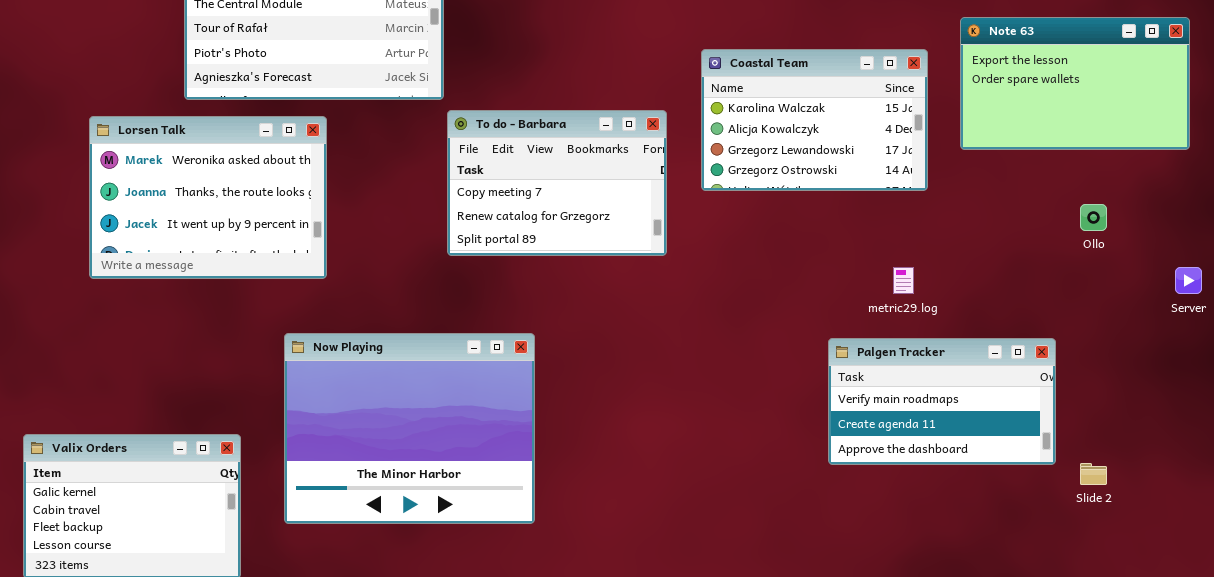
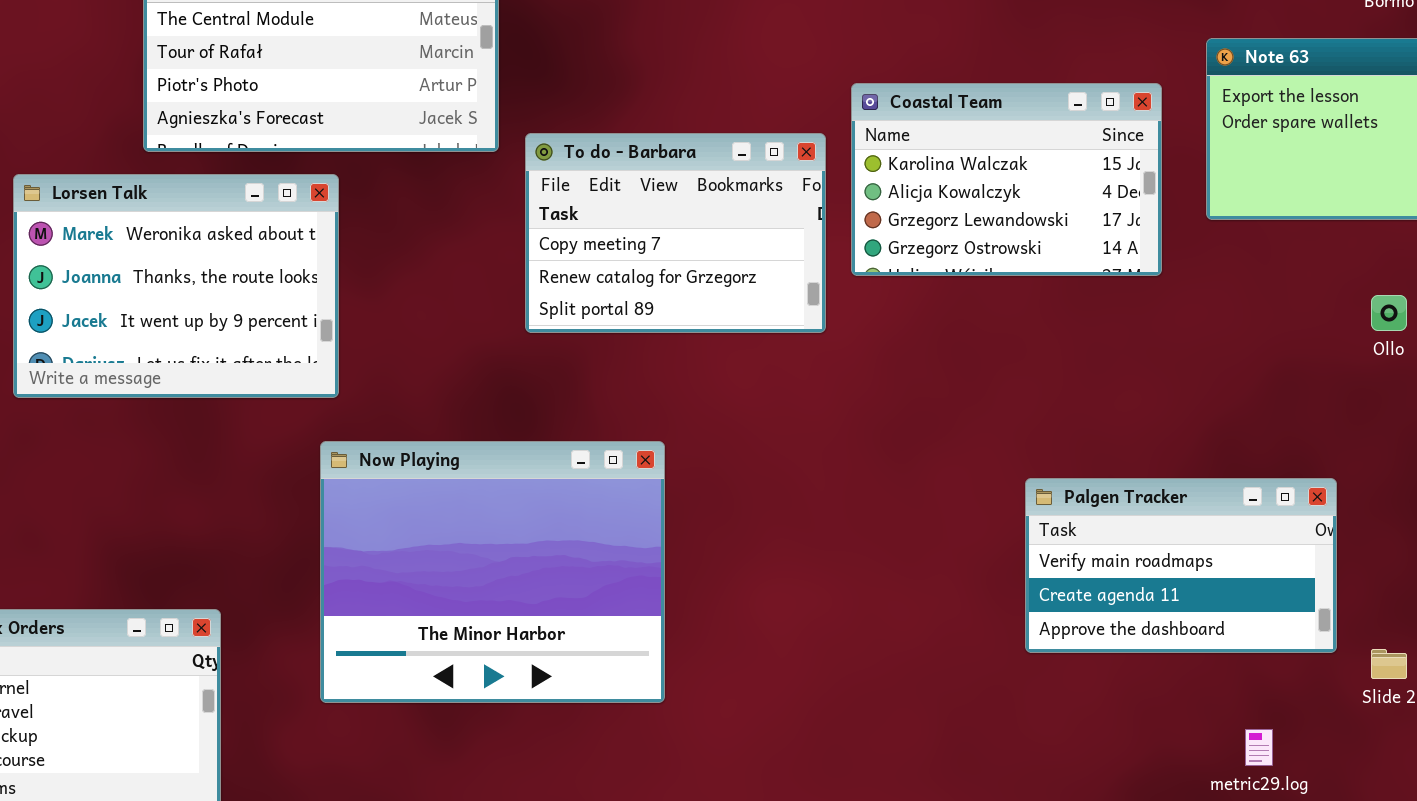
To do - Barbara: [447,110,667,256] -> [525,133,826,333], moved
metric29.log: [893,267,914,294] -> [1245,729,1273,766], moved
Now Playing: [284,333,535,524] -> [320,441,665,703], moved

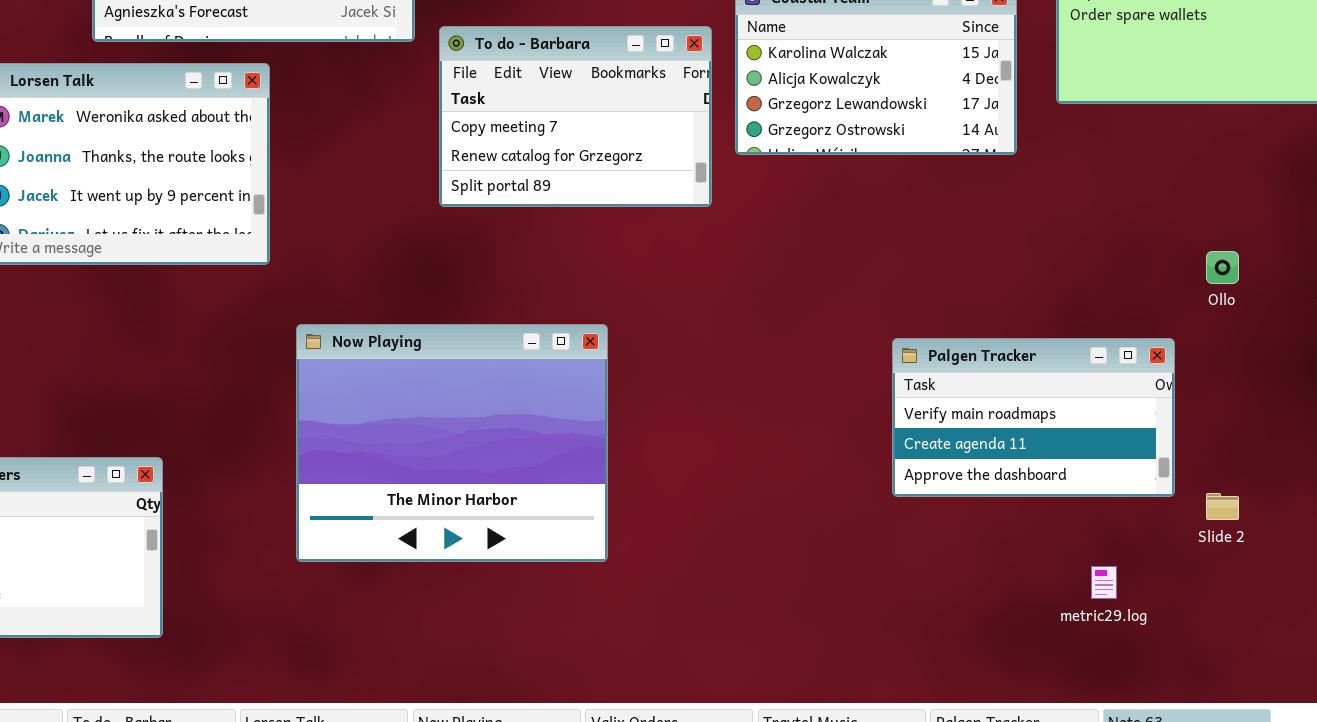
Ollo: [1371,295,1407,331] -> [1206,251,1239,284], moved
Now Playing: [320,441,665,703] -> [296,324,608,562], moved

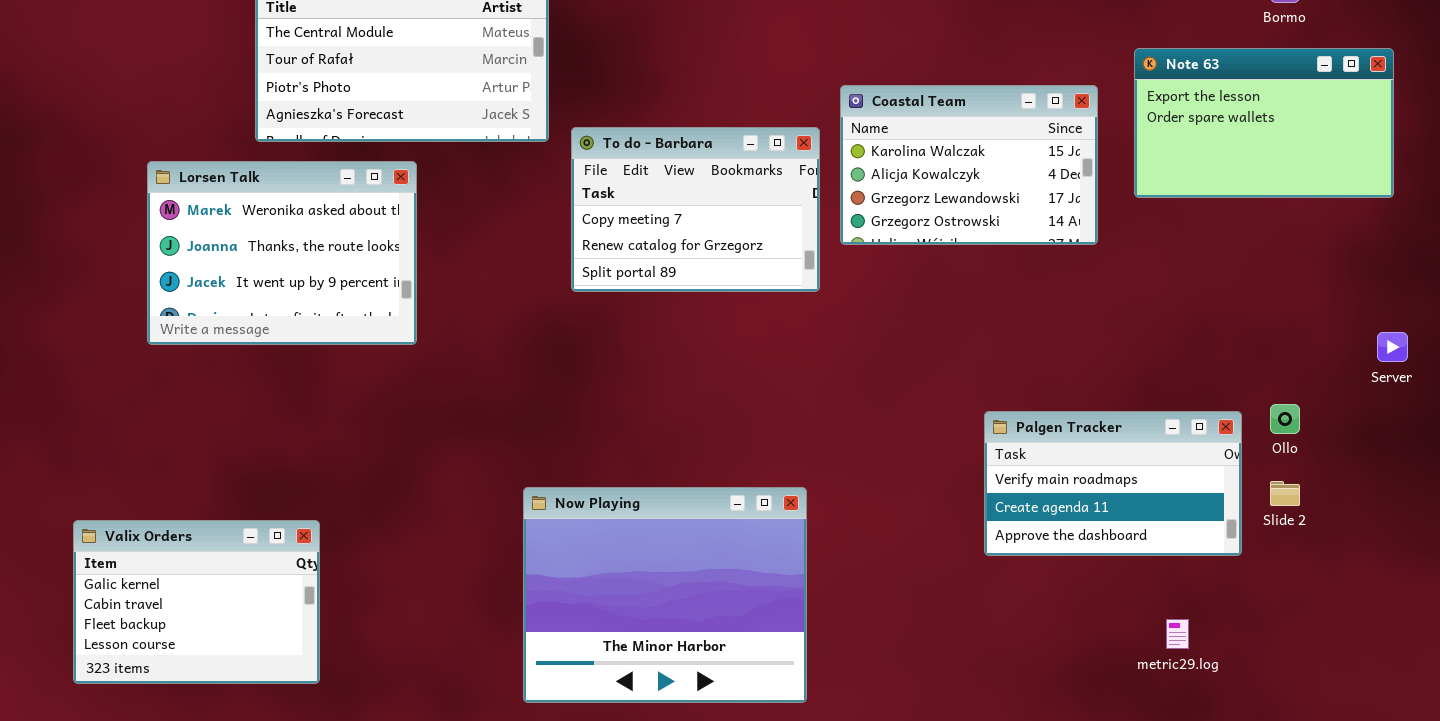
Ollo: [1206,251,1239,284] -> [1270,404,1300,434], moved
Now Playing: [296,324,608,562] -> [523,487,807,703], moved
Slide 2: [1206,493,1239,520] -> [1270,481,1300,506], moved

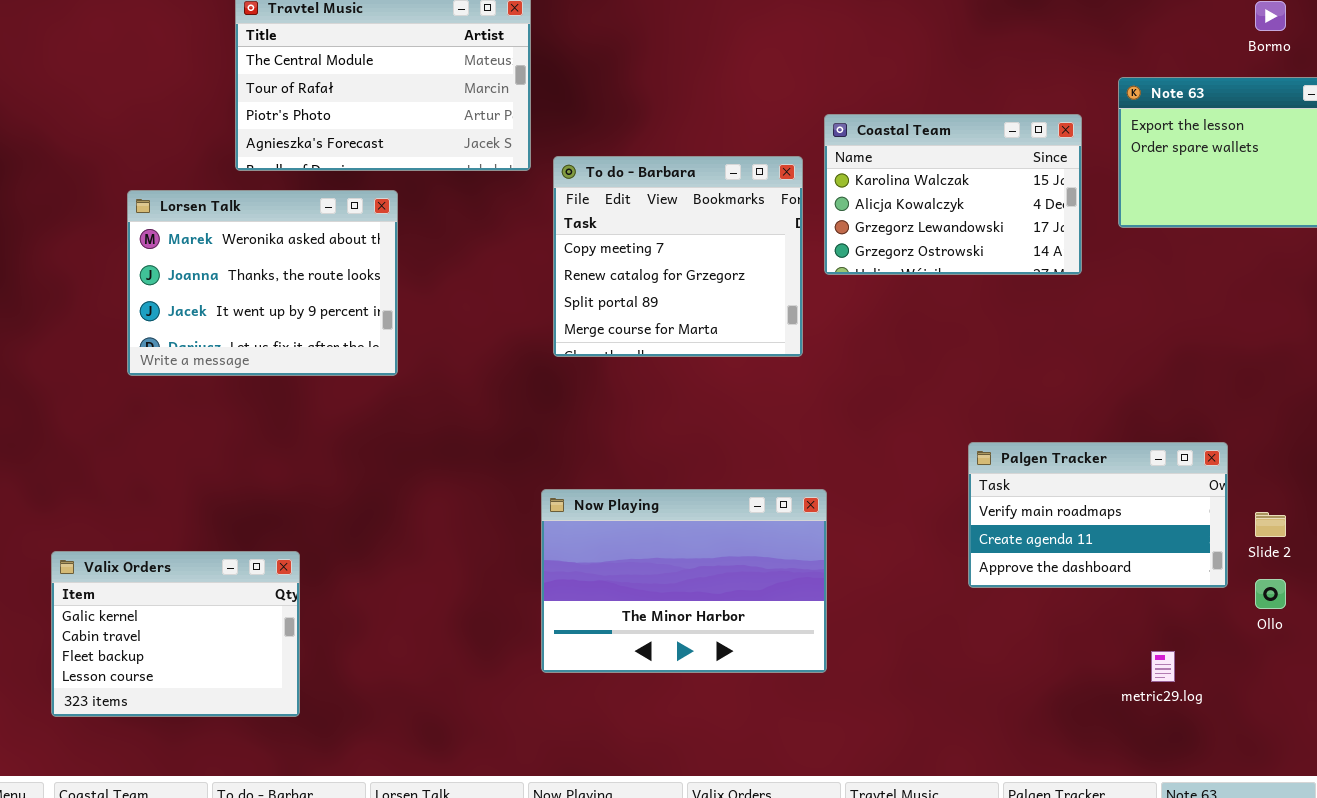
To do - Barbara: [571,127,820,292] -> [553,156,803,357], resized
Ollo: [1270,404,1300,434] -> [1255,579,1286,609], moved
Now Playing: [523,487,807,703] -> [541,489,827,673], moved, resized

